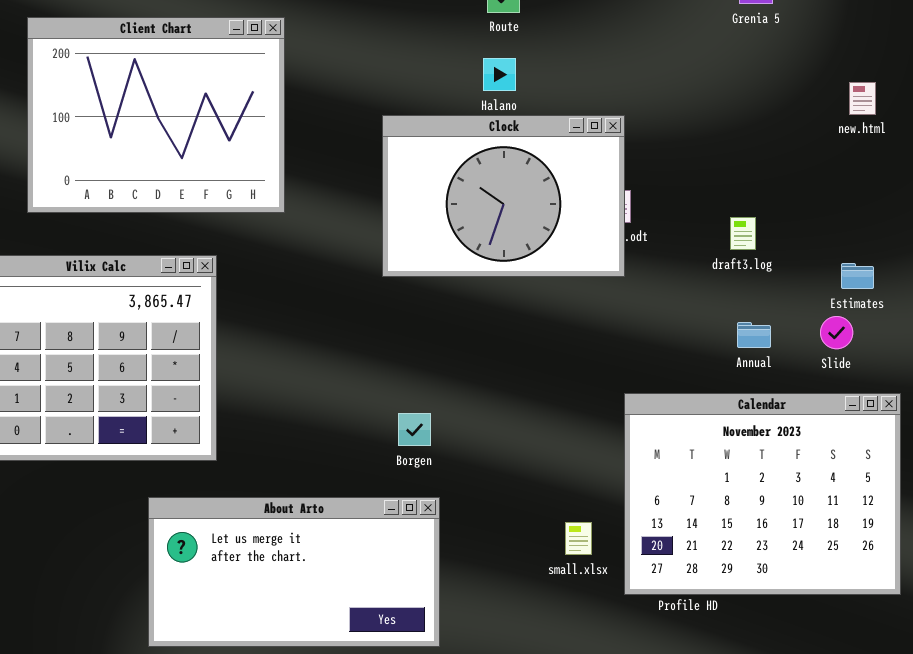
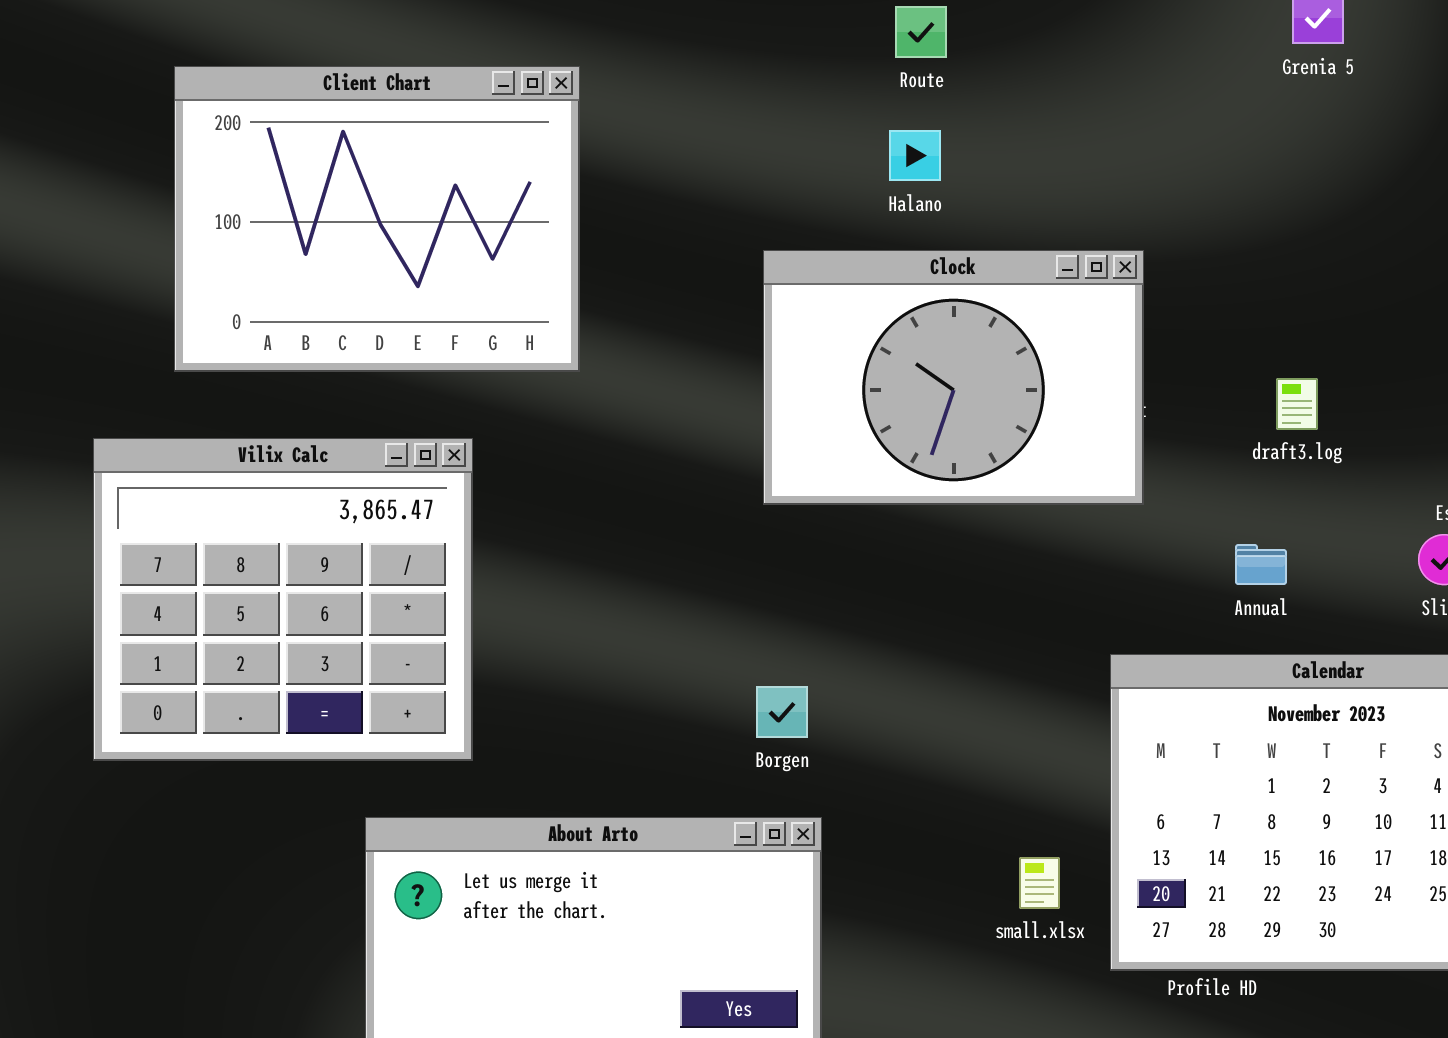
Clock: [382,115,625,277] -> [763,250,1144,505], moved
Annual: [737,322,771,348] -> [1235,544,1287,585], moved

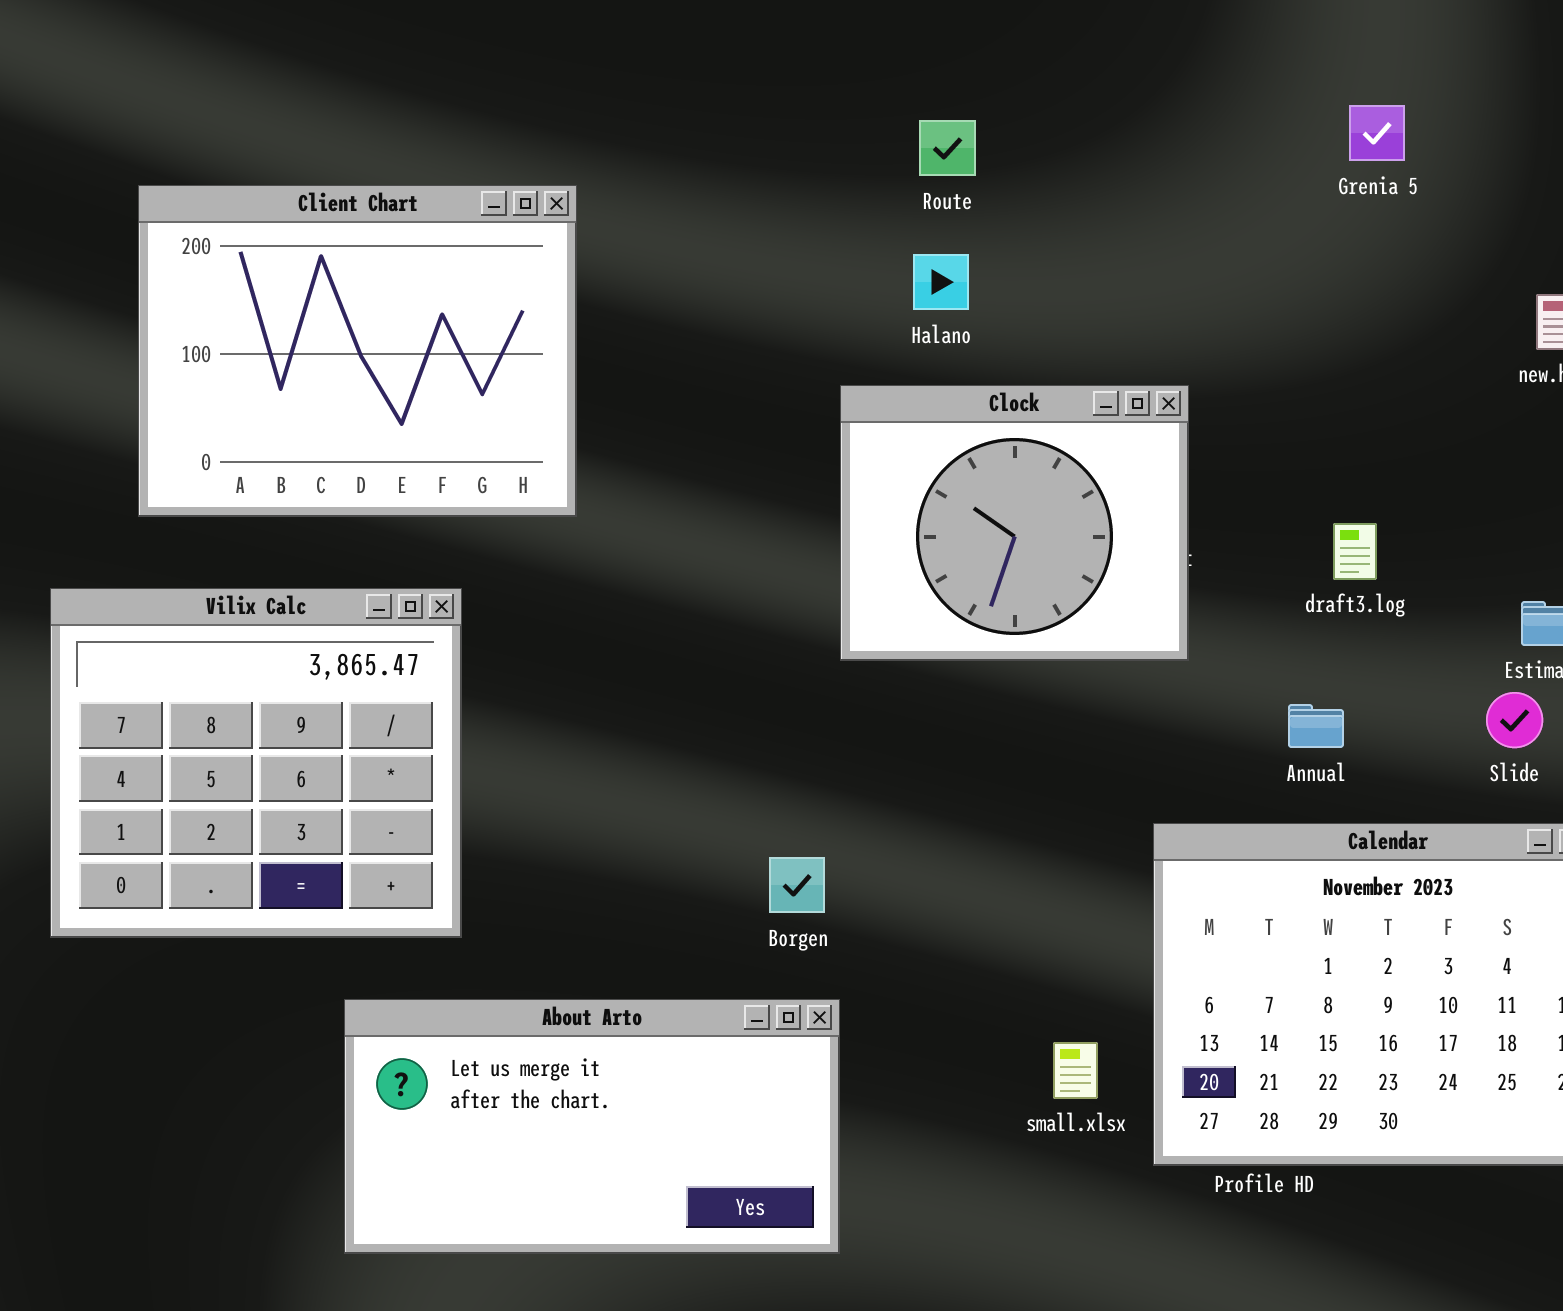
Clock: [763,250,1144,505] -> [840,385,1189,661], resized

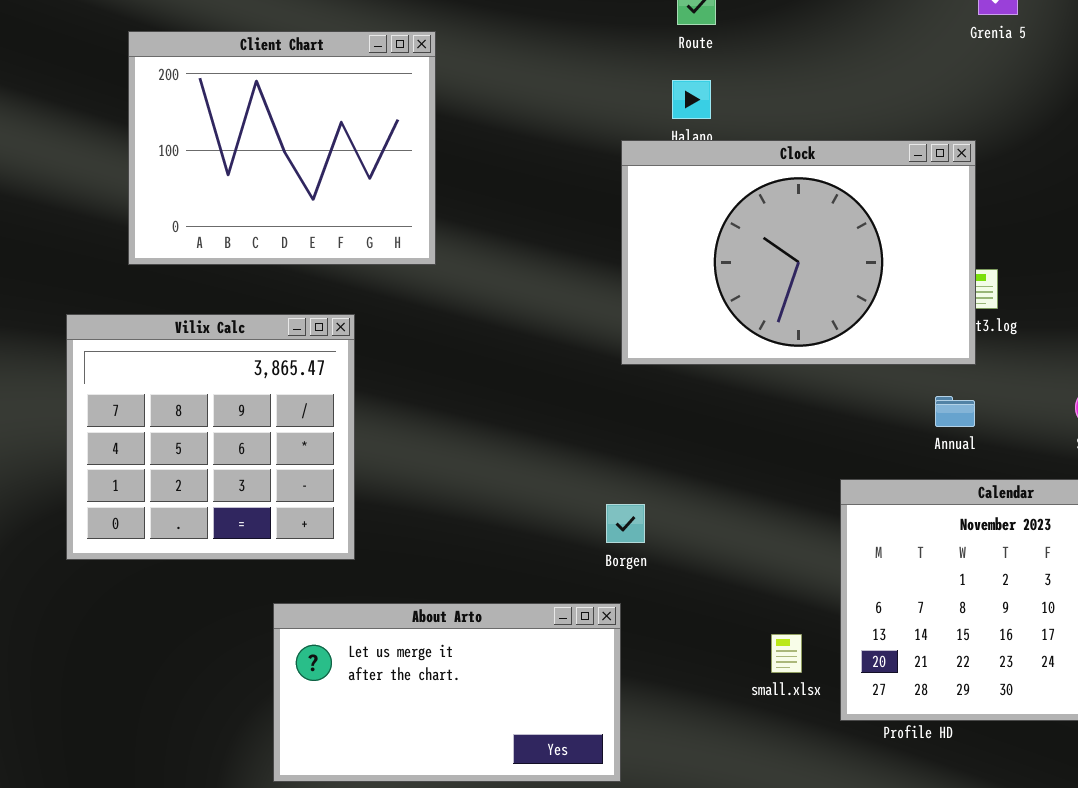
Clock: [840,385,1189,661] -> [621,140,976,365], resized
Borgen: [769,857,825,913] -> [606,504,645,543], moved

